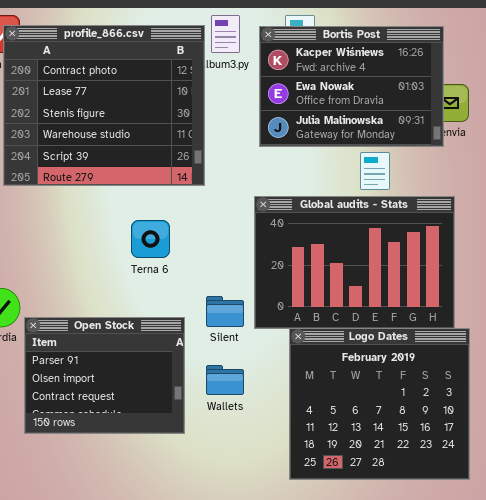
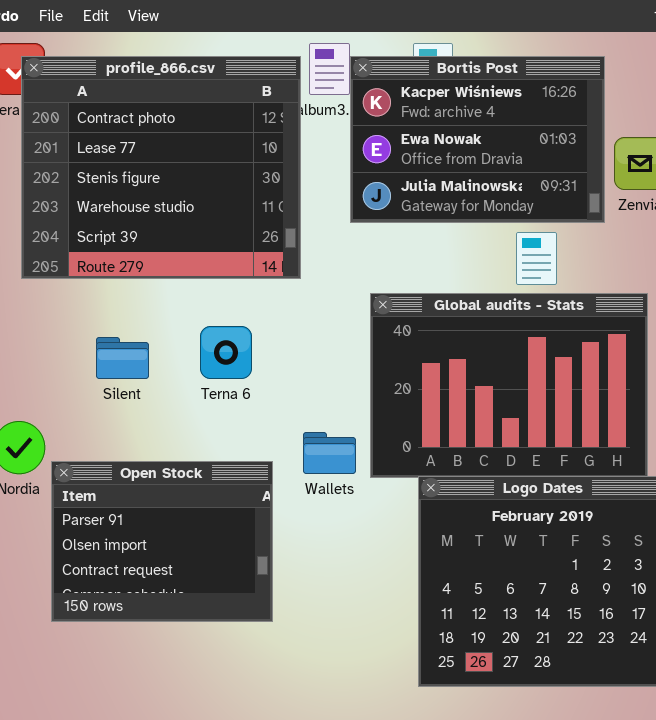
Bortis Post: [259,26,444,147] -> [350,56,605,223], moved
Silent: [206,296,244,327] -> [96,337,149,379], moved
Wallets: [206,365,244,395] -> [303,432,356,474], moved

